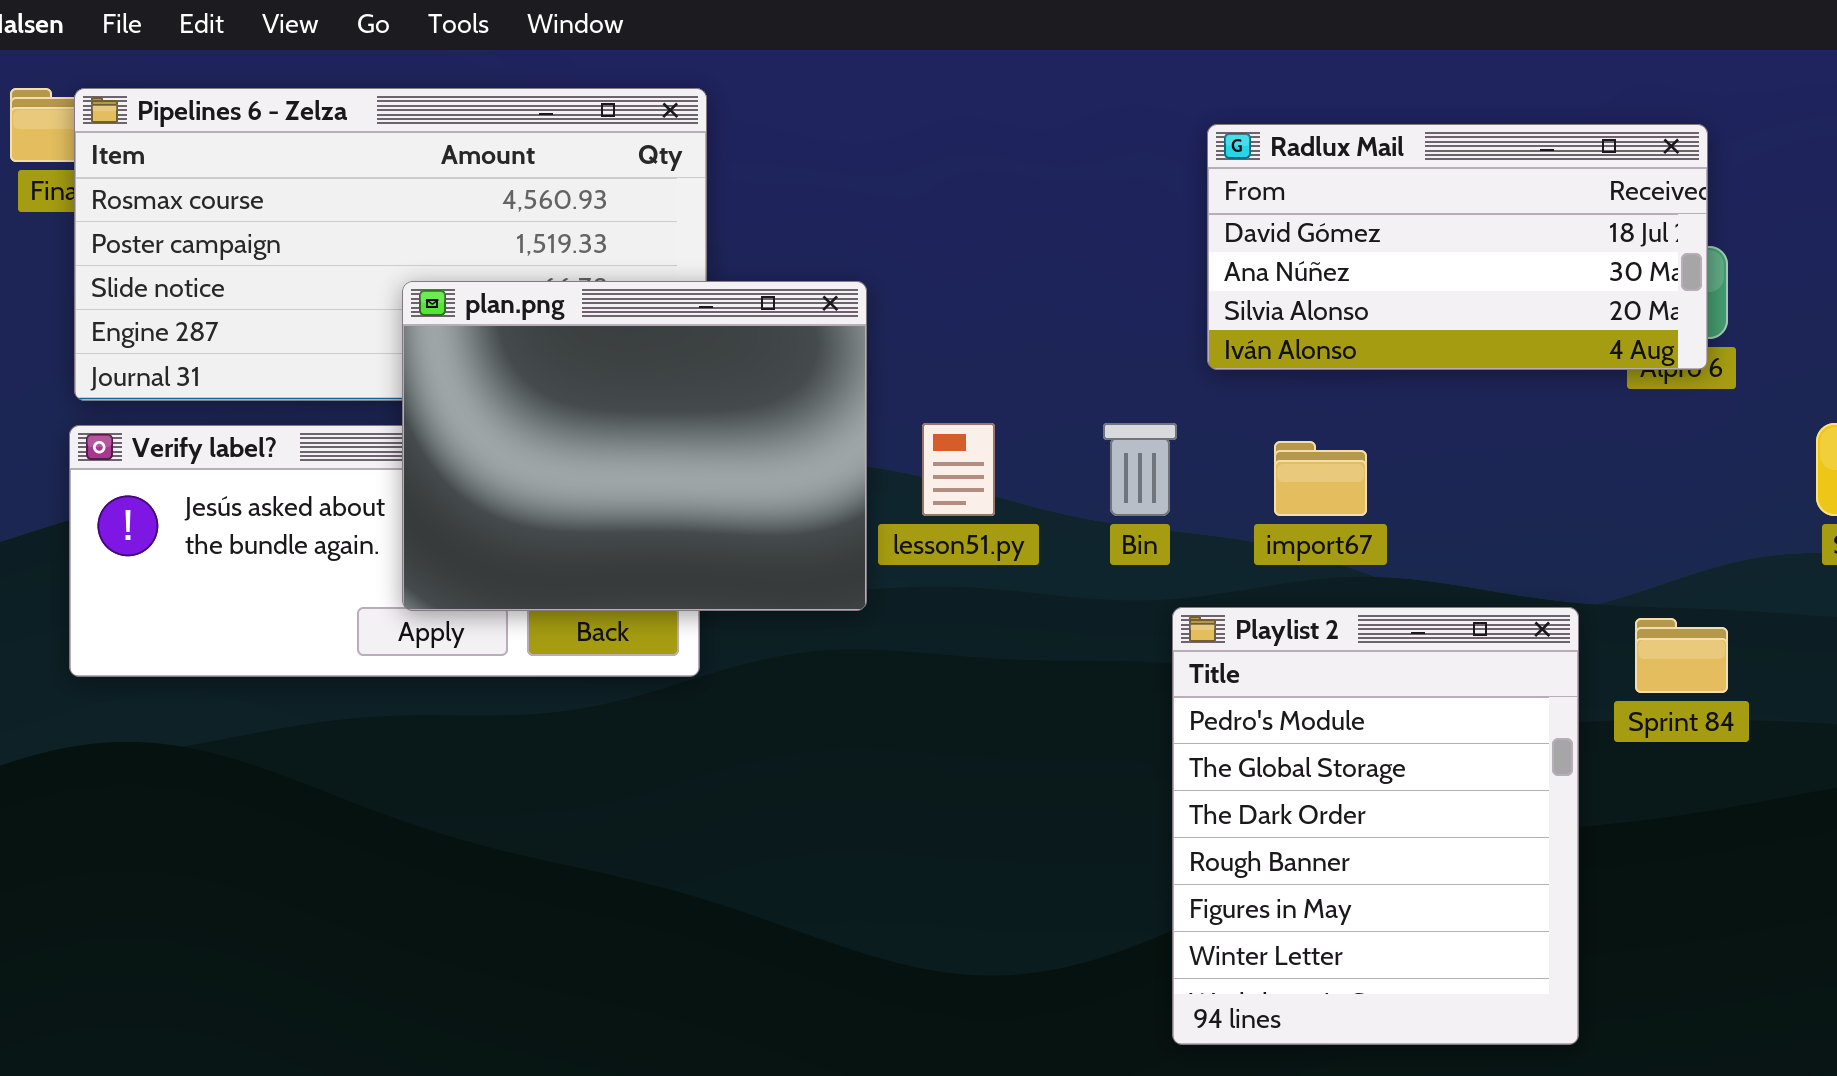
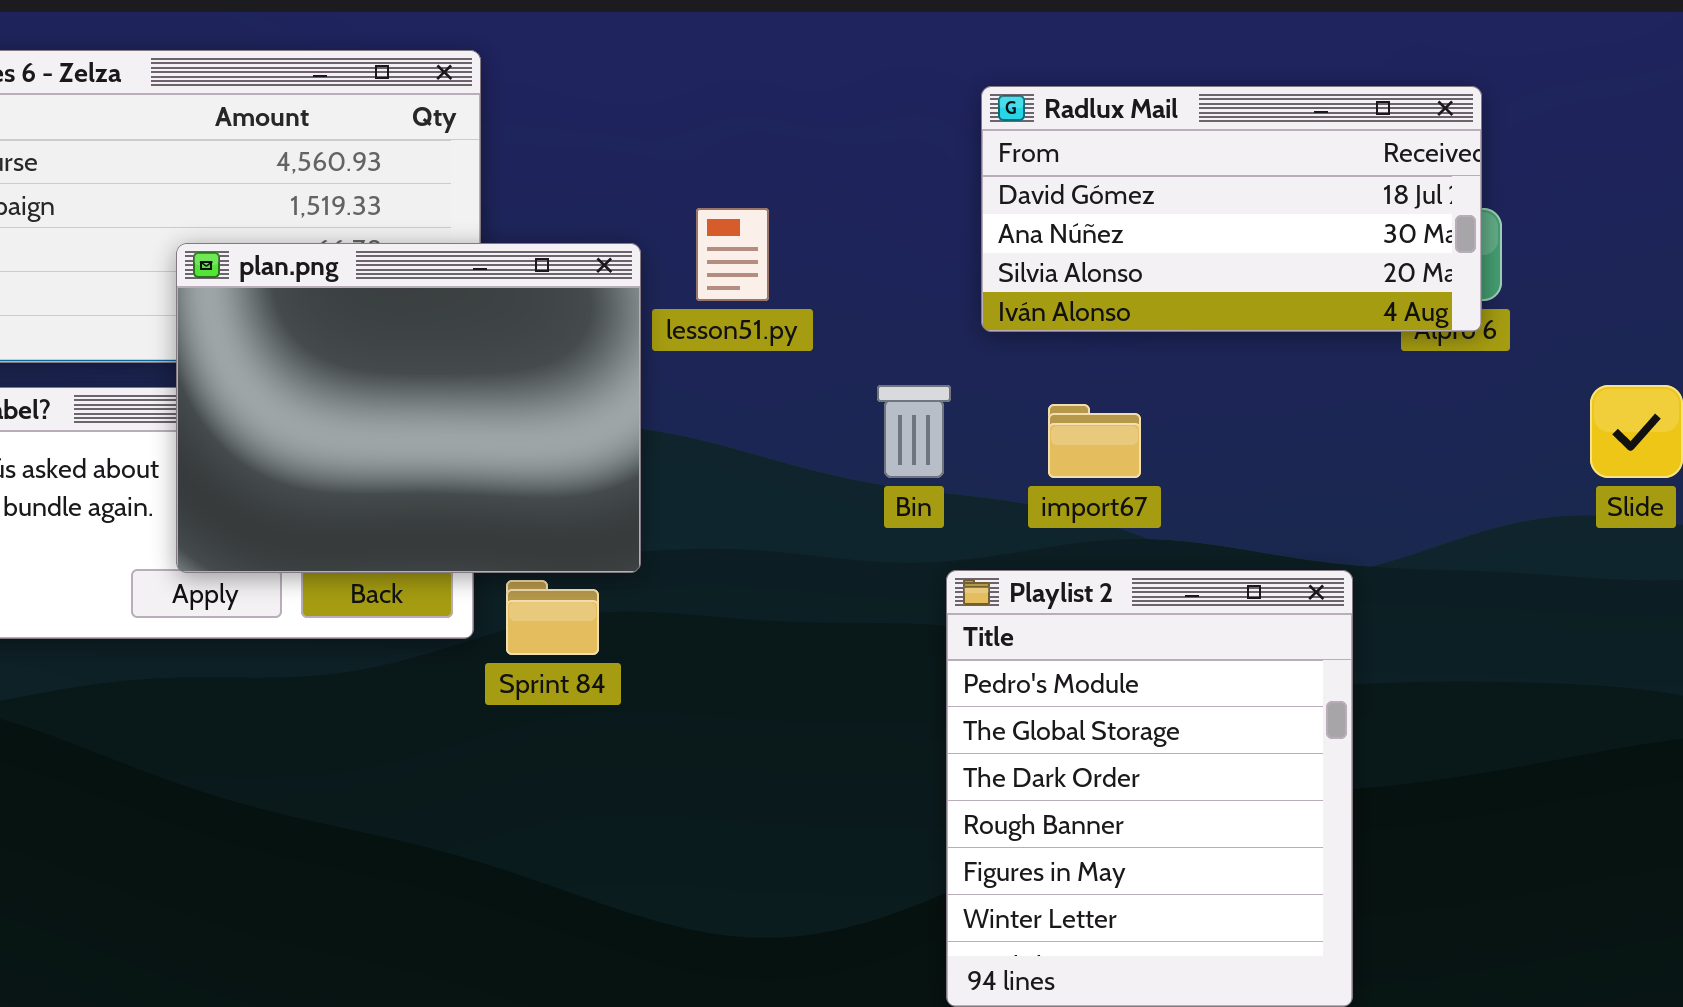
lesson51.py: [922,423,995,516] -> [696,208,769,301], moved
Sprint 84: [1635,618,1728,693] -> [506,580,599,655], moved

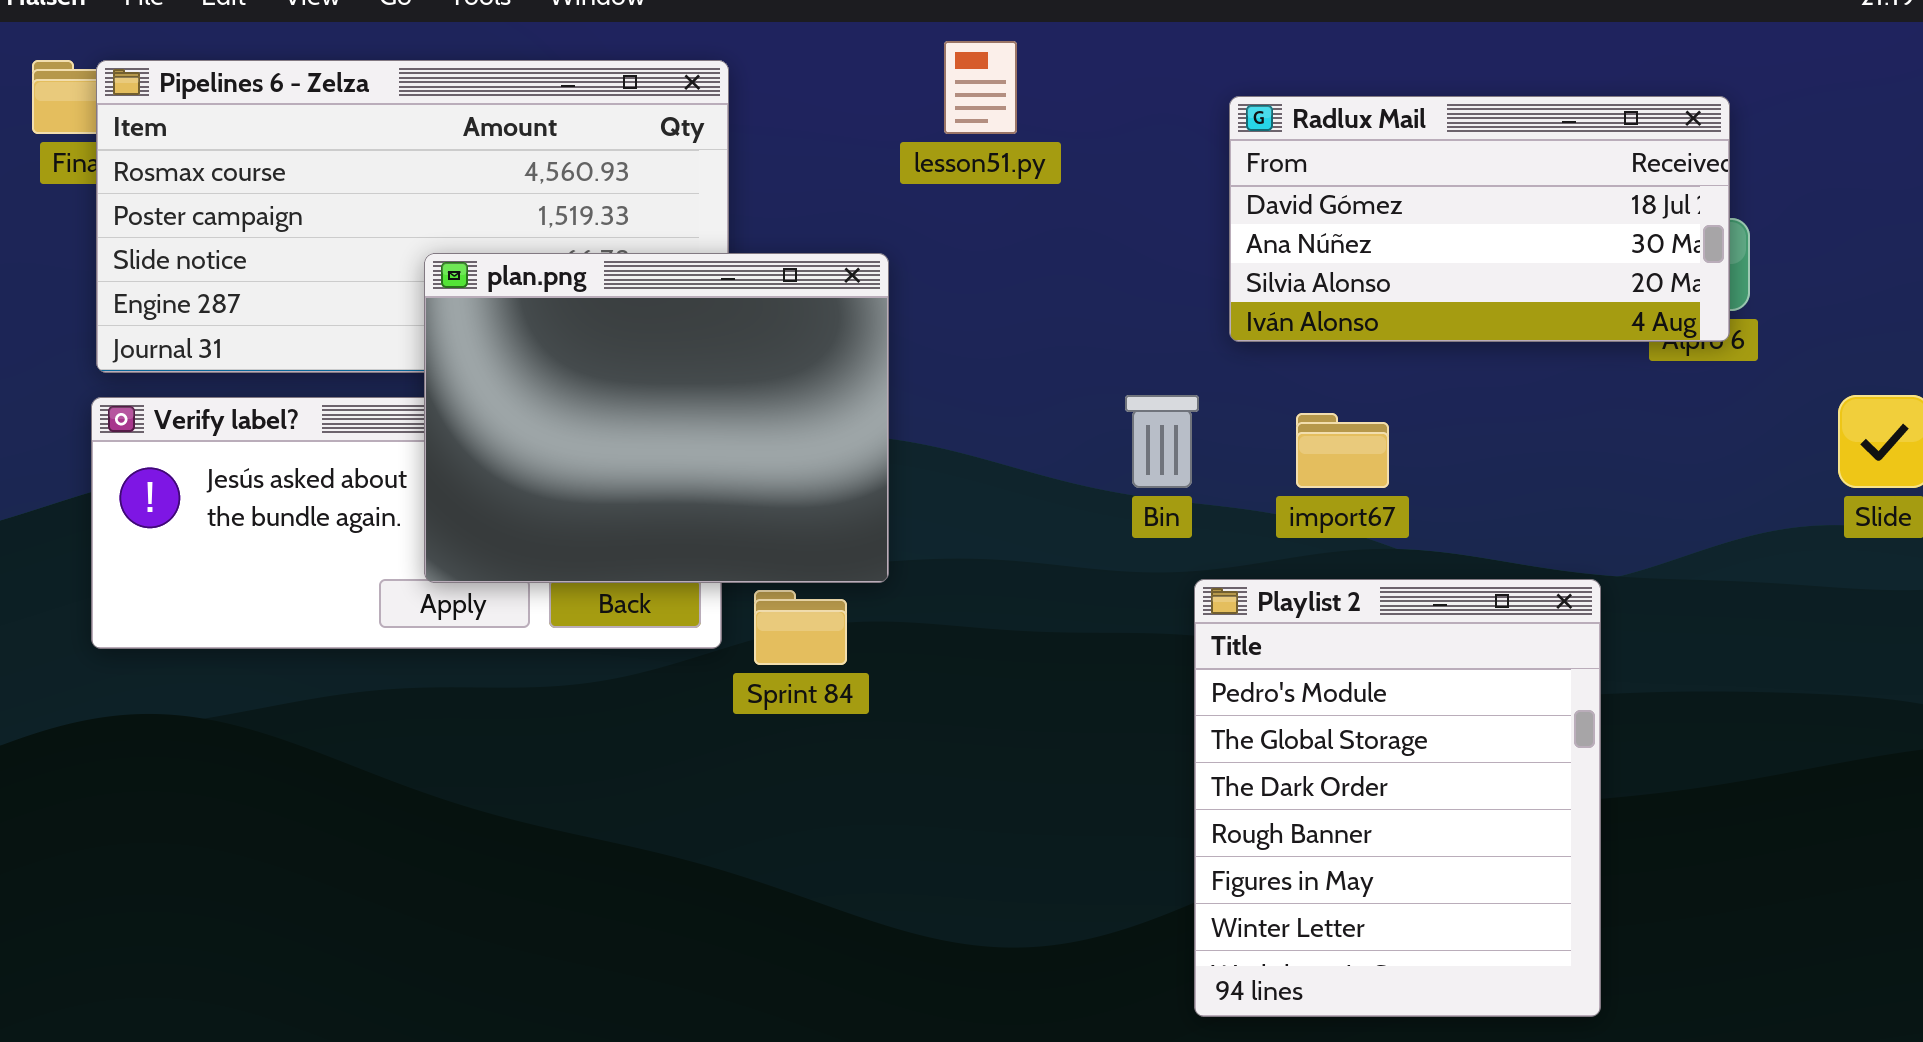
lesson51.py: [696,208,769,301] -> [944,41,1017,134], moved

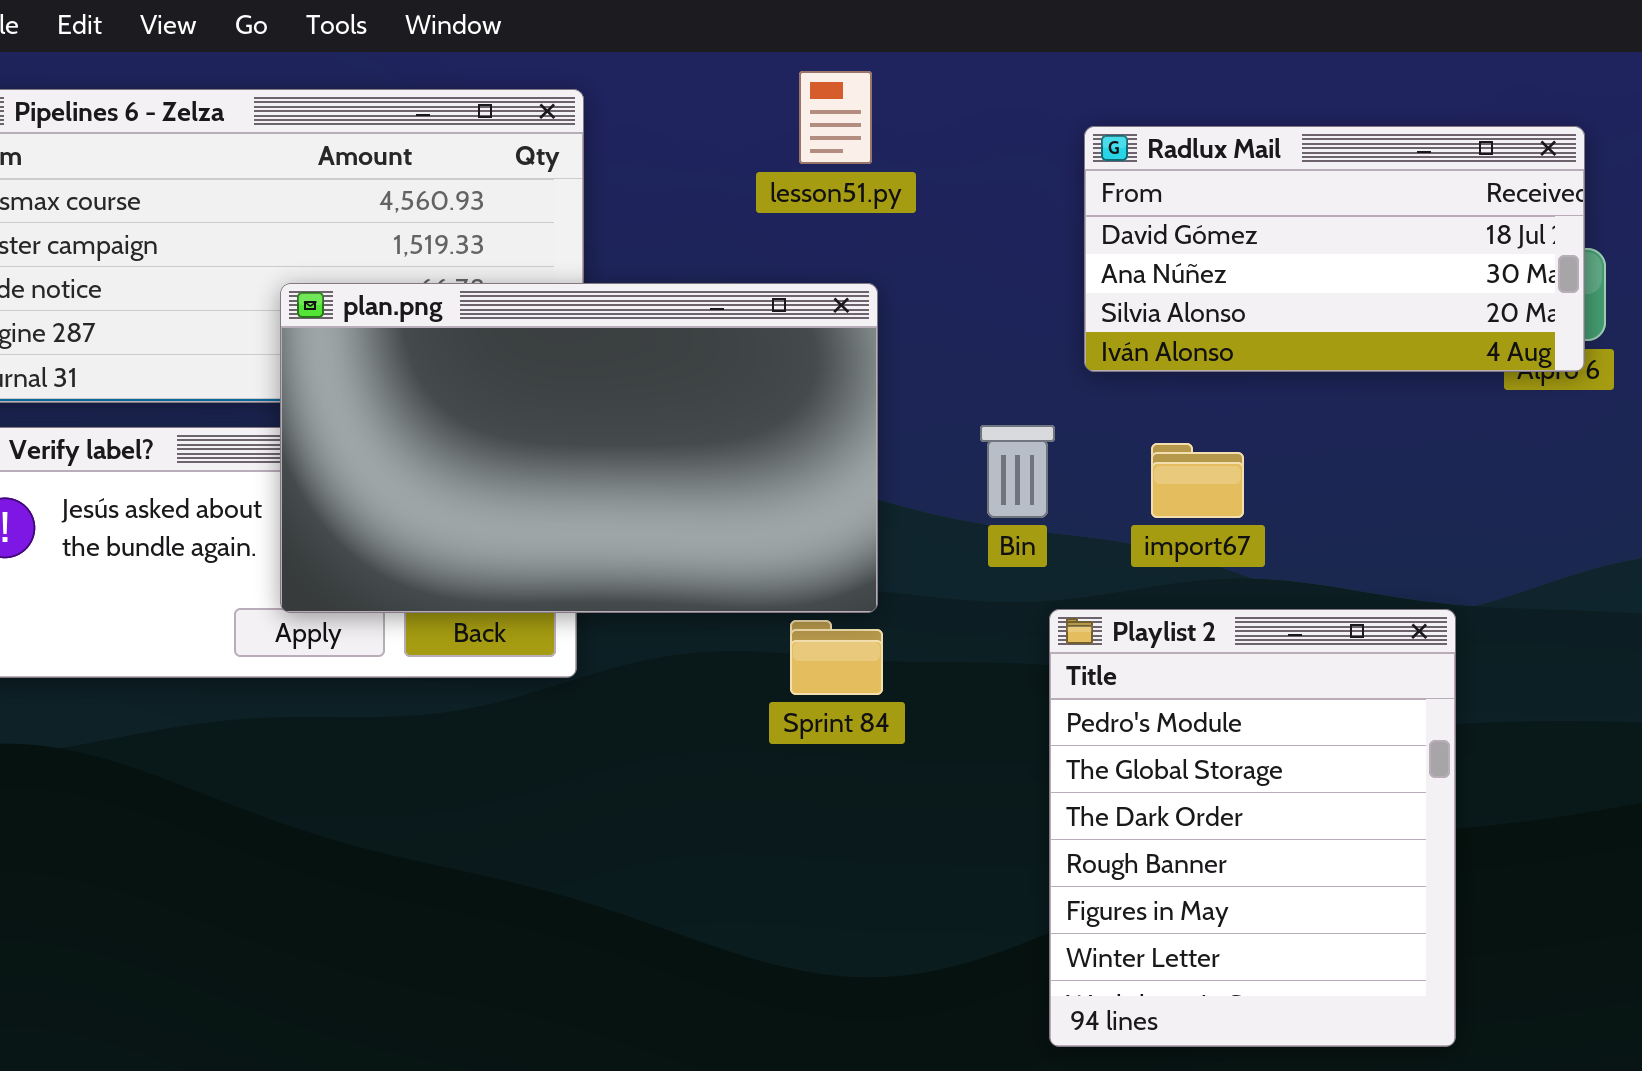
plan.png: [424,253,889,583] -> [280,283,878,613], resized
Sprint 84: [754,590,847,665] -> [790,620,883,695], moved

